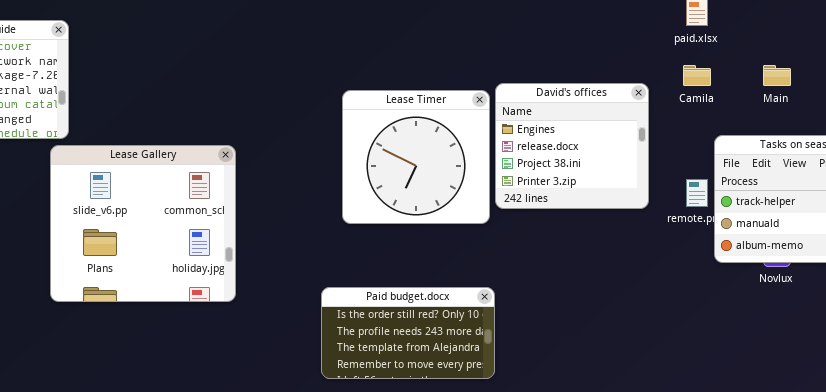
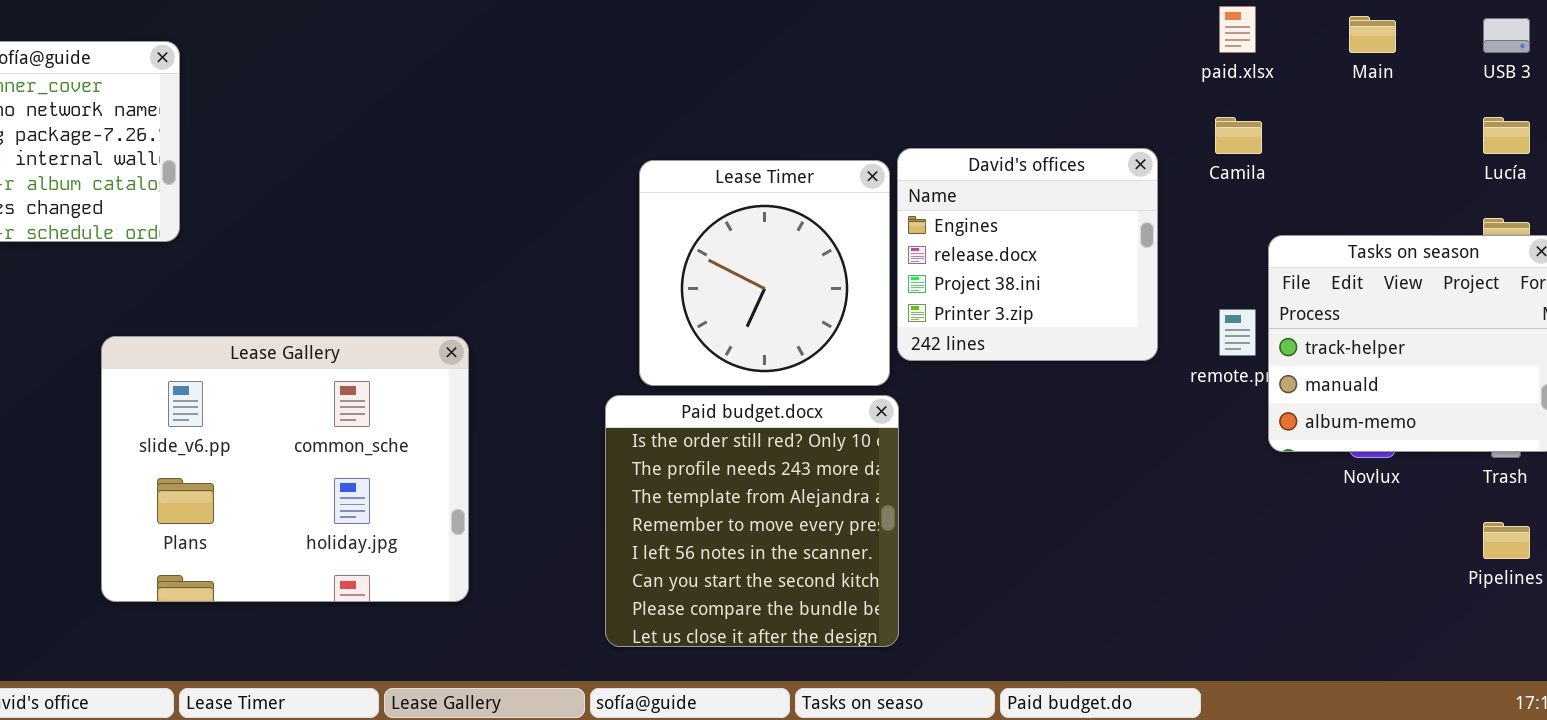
Main: [763,65,791,86] -> [1349,16,1396,53], moved
Lease Gallery: [50,145,236,302] -> [101,336,469,602], moved, resized
Paid budget.docx: [321,287,495,379] -> [605,395,899,647], resized

